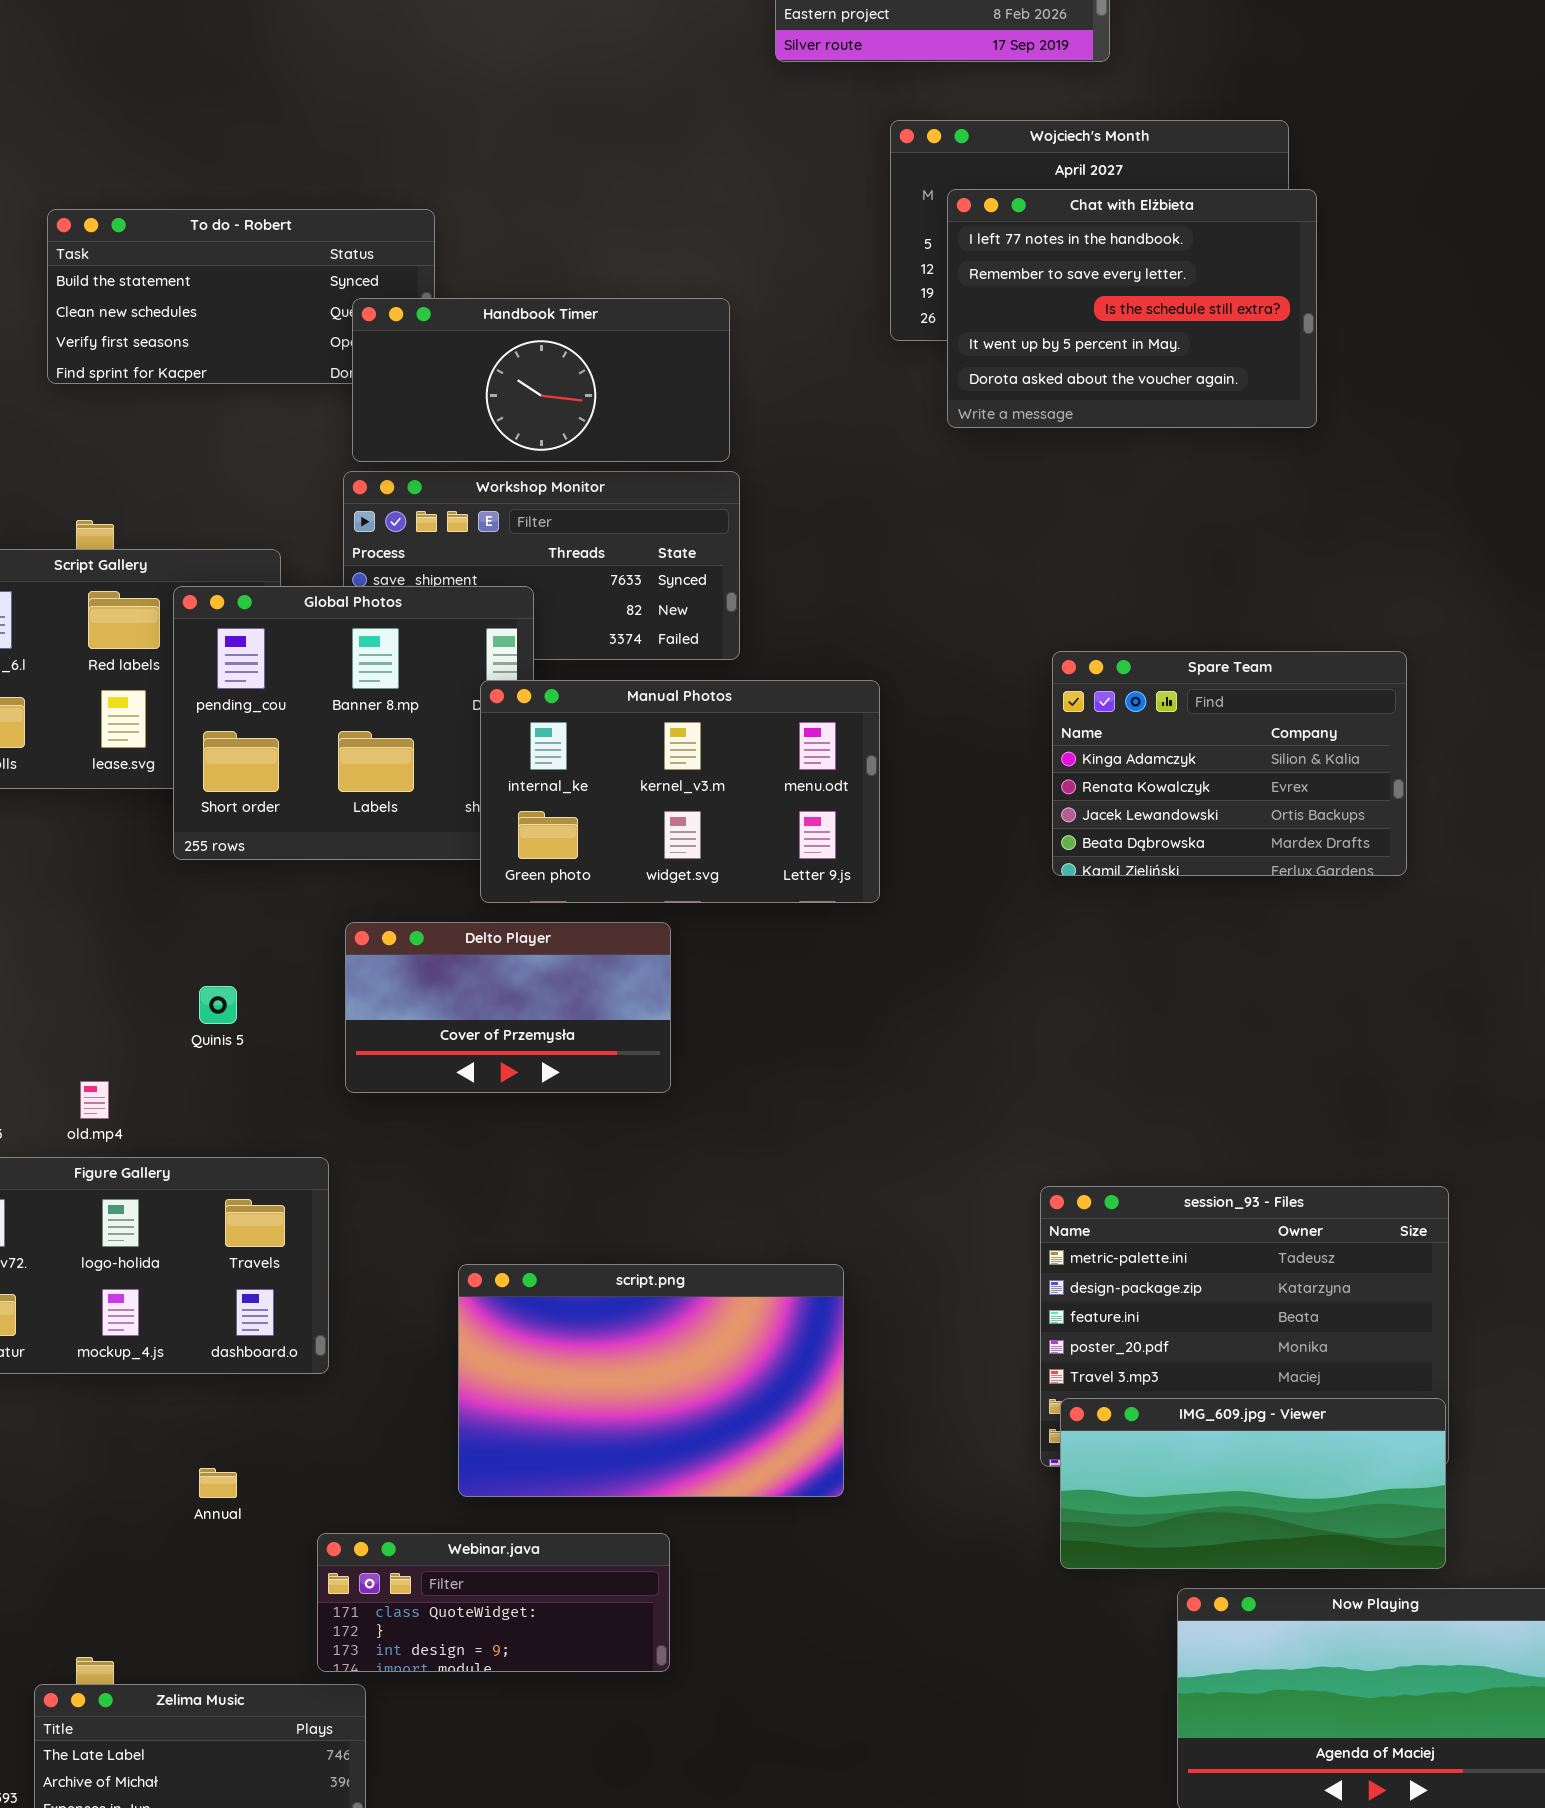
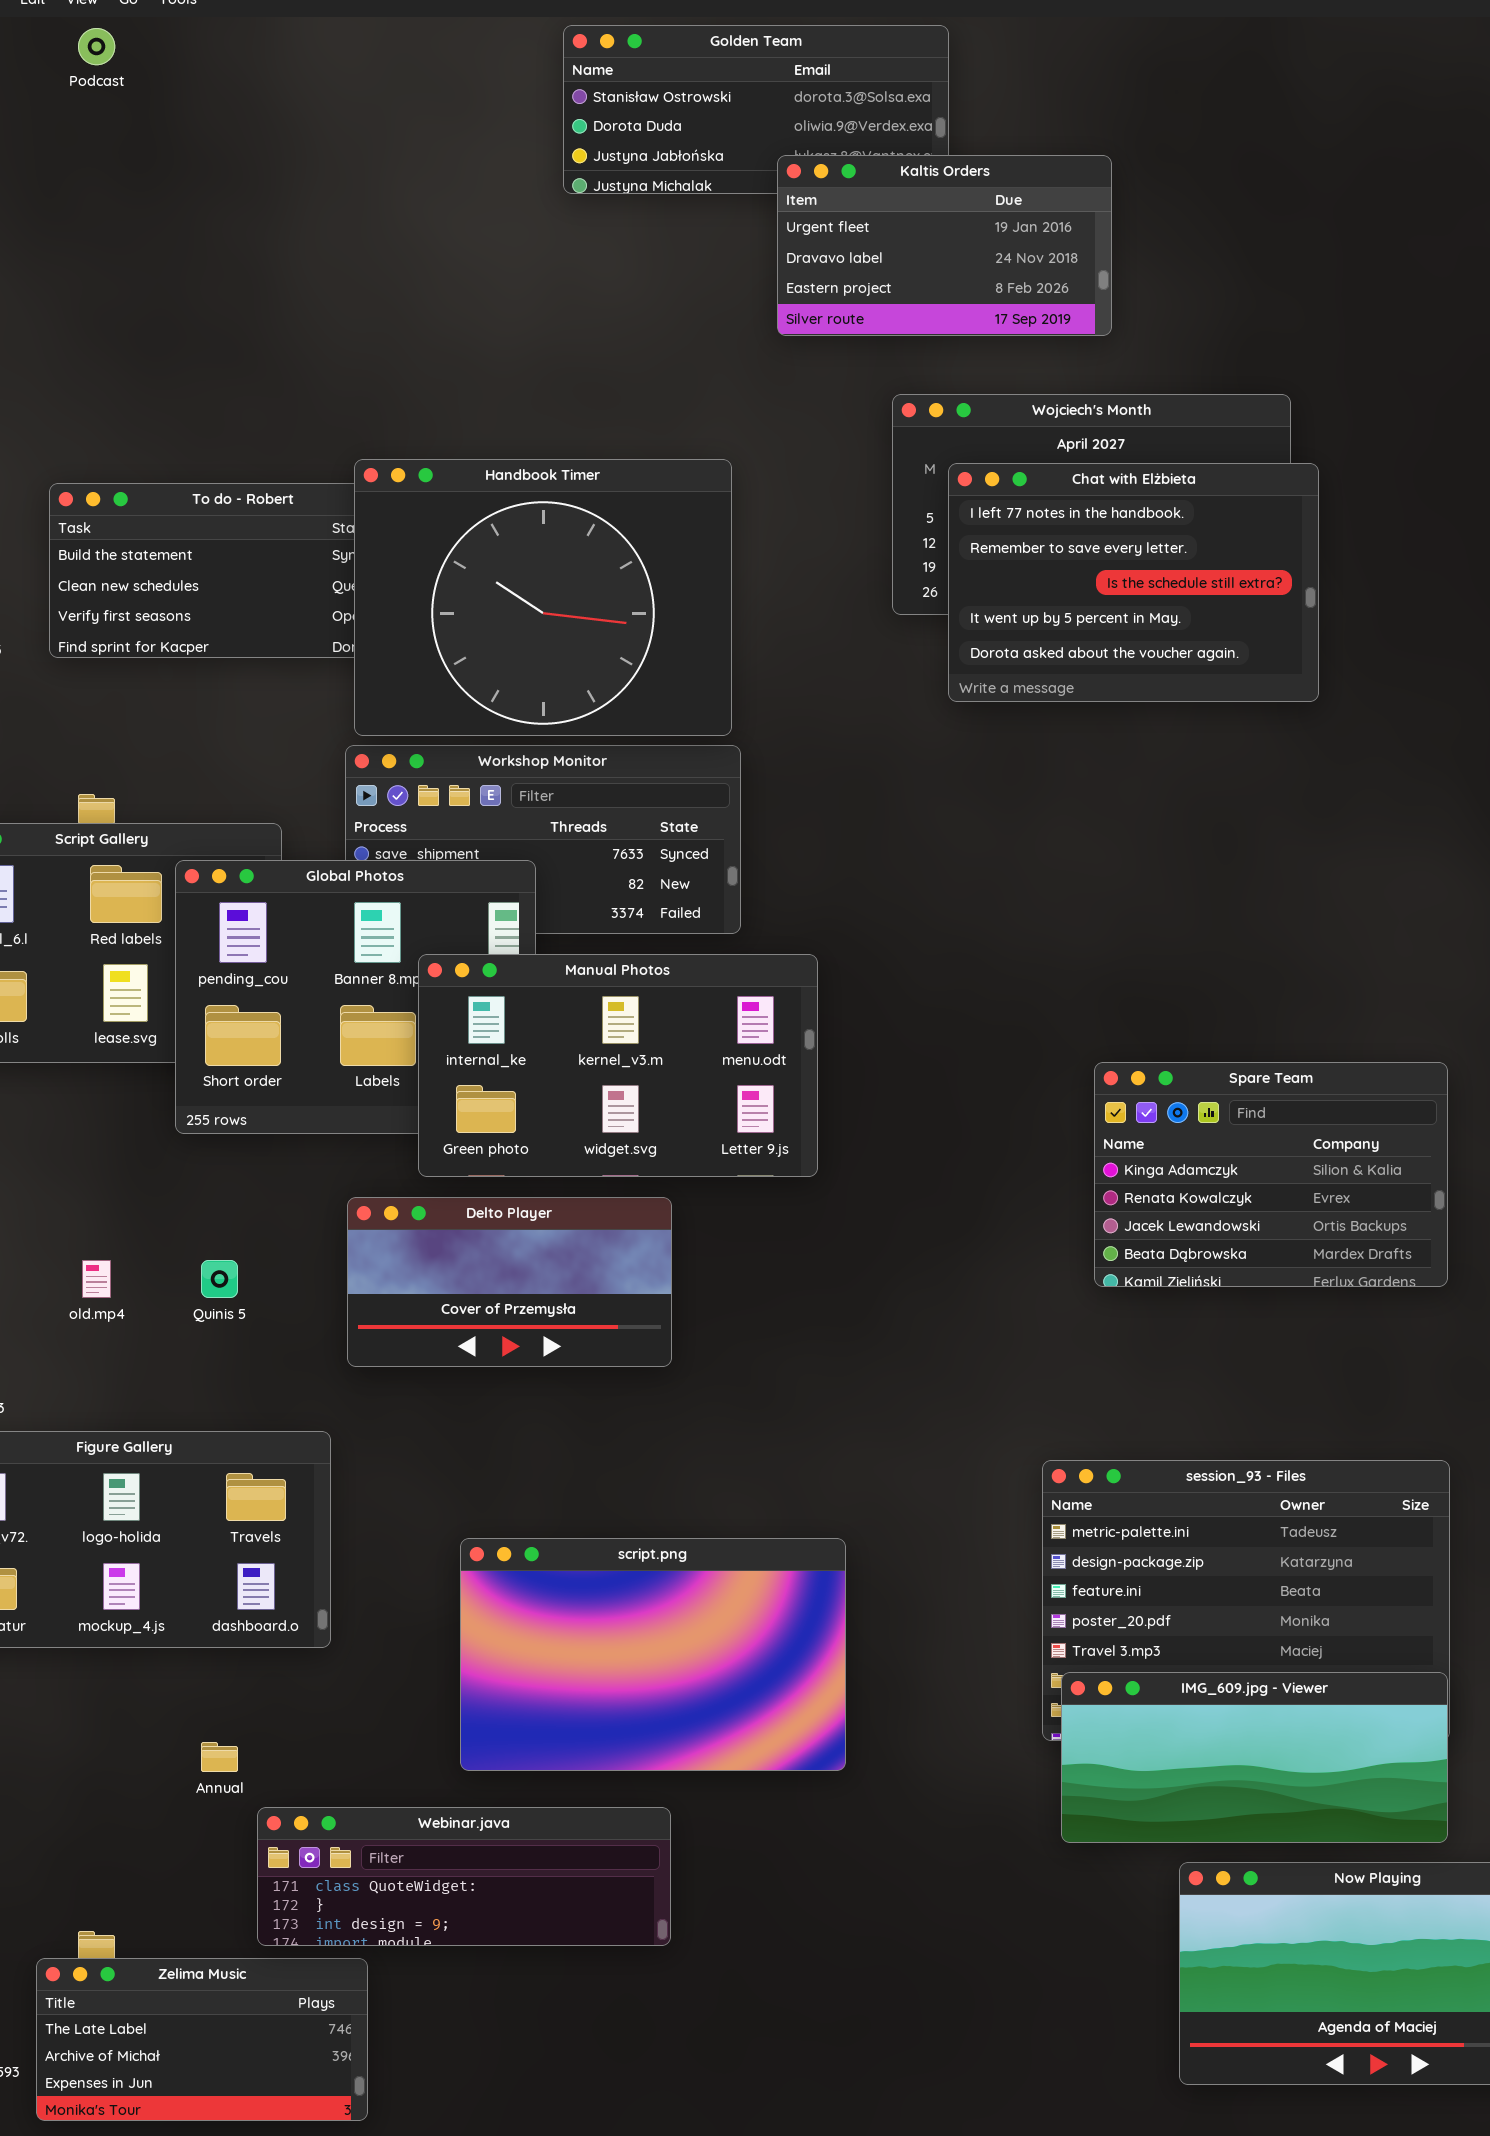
Handbook Timer: [352,298,730,462] -> [354,459,732,736], resized
Spare Team: [1052,651,1407,876] -> [1094,1062,1448,1287], moved
Manual Photos: [480,680,880,903] -> [418,954,818,1177], moved
old.mp4: [80,1081,109,1119] -> [82,1260,111,1298], moved
Webinar.java: [317,1533,670,1672] -> [257,1807,671,1946], resized

